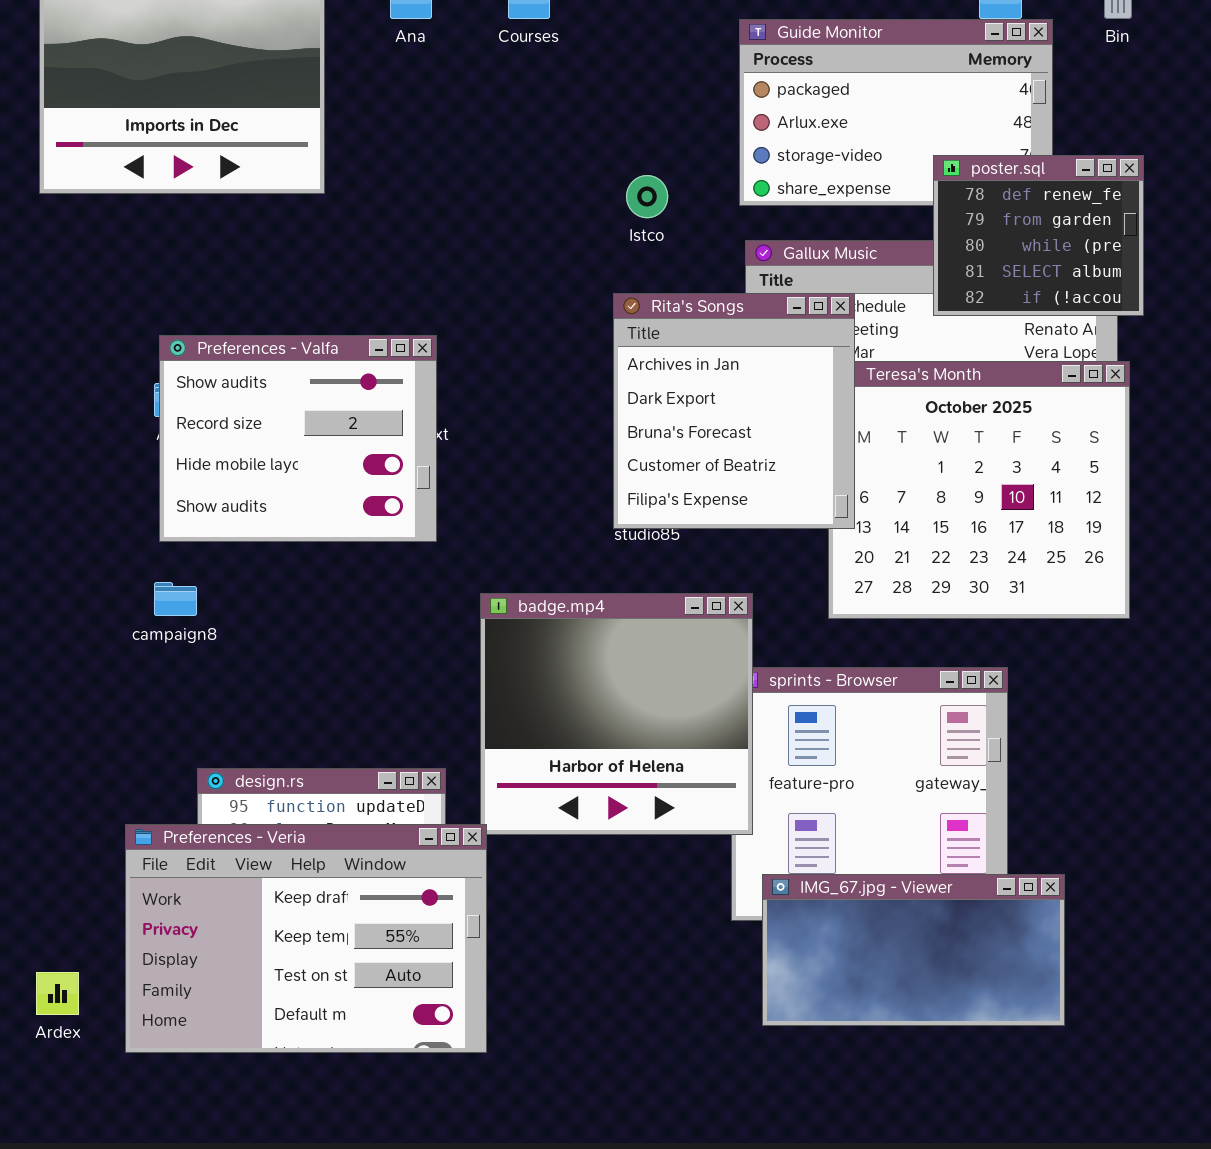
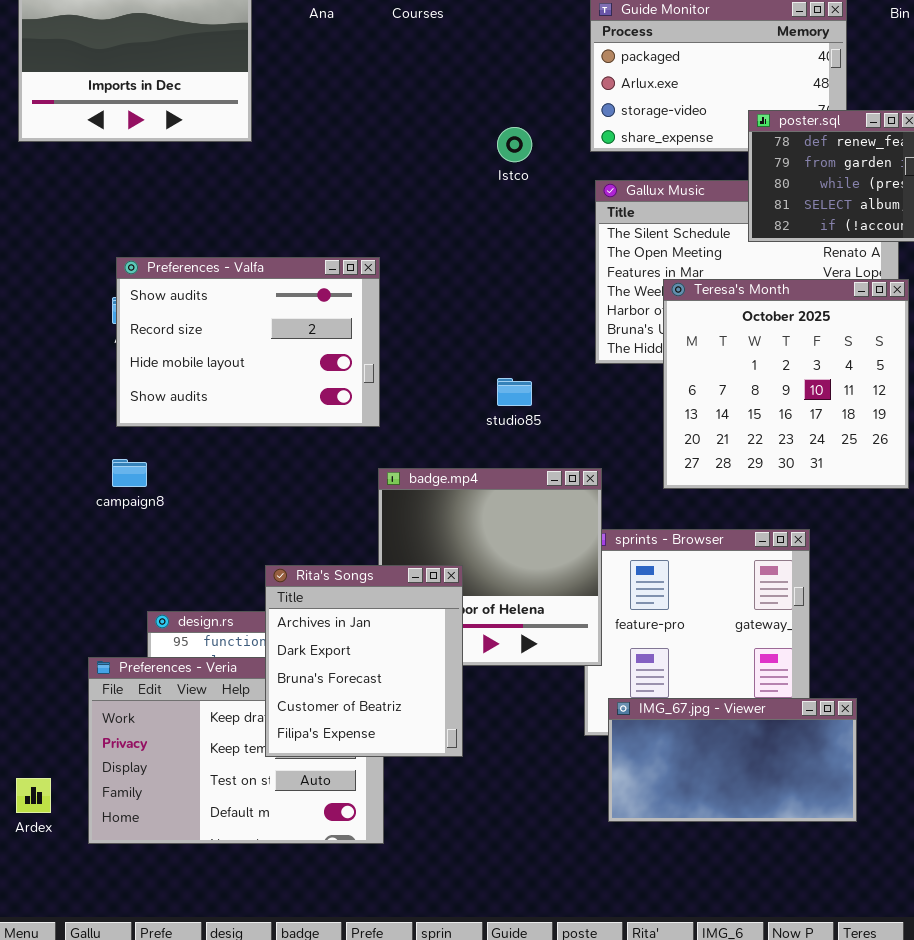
Rita's Songs: [613,293,855,529] -> [265,565,463,757], moved
Preferences - Valfa: [159,335,437,542] -> [116,257,380,427], resized

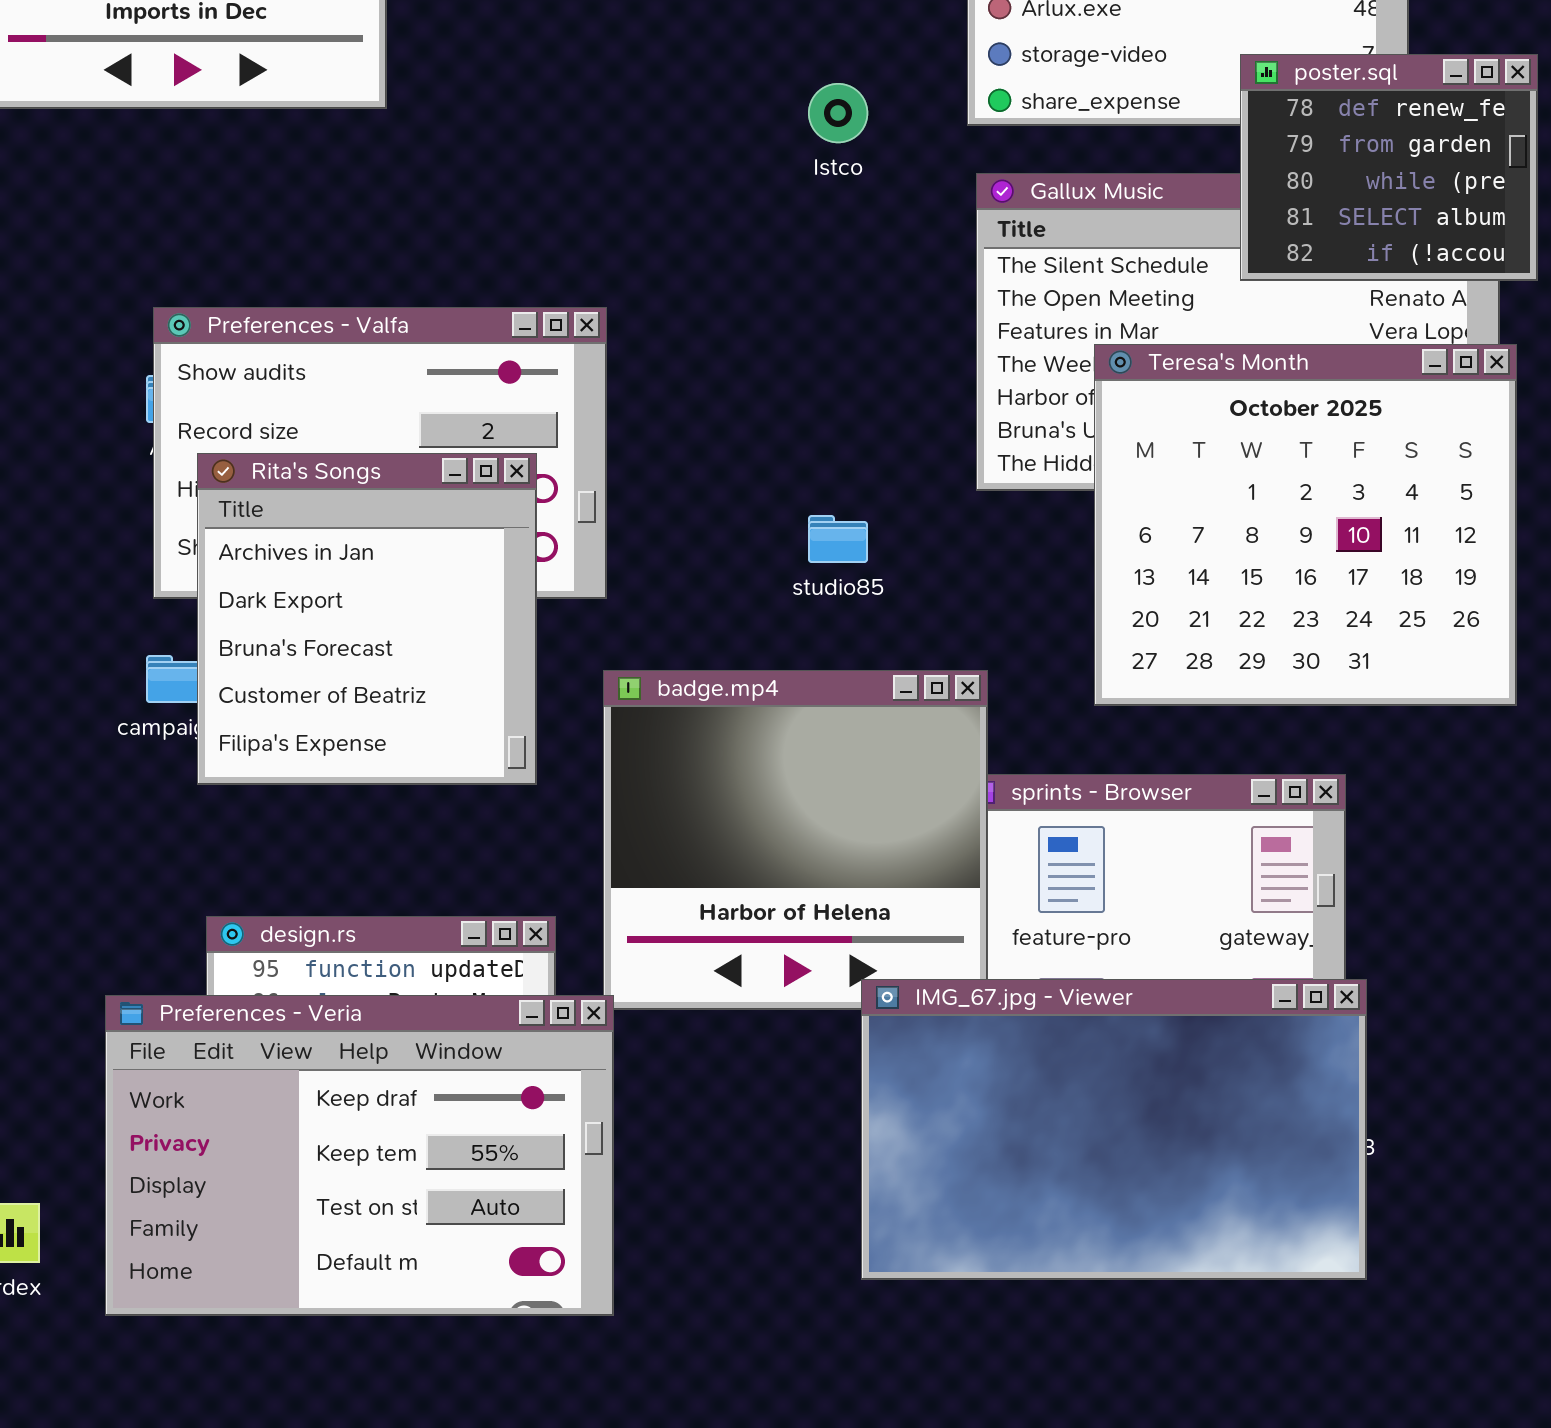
Rita's Songs: [265,565,463,757] -> [197,453,537,785], moved
IMG_67.jpg - Viewer: [608,698,857,822] -> [861,979,1367,1280], moved, resized

